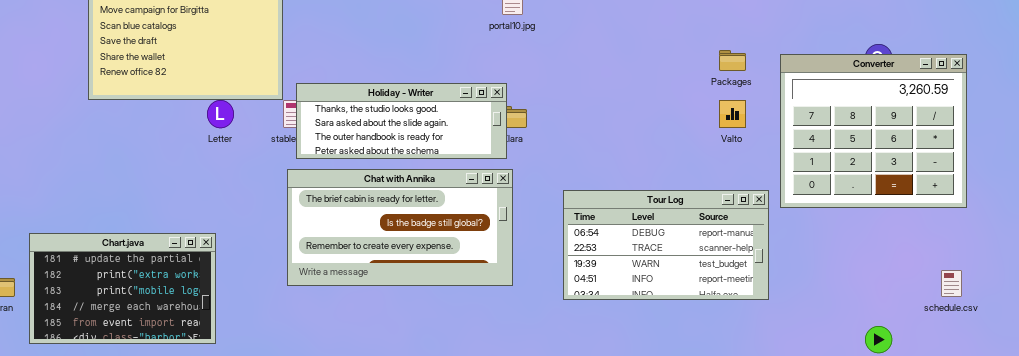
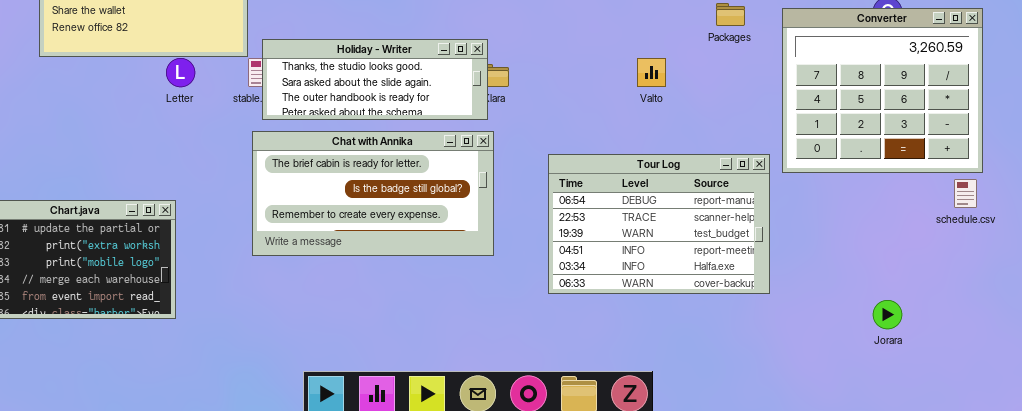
Valto: [719,100,746,128] -> [637,58,666,87], moved
Tour Log: [563,190,769,300] -> [548,154,770,294], resized
schedule.csv: [941,270,962,297] -> [954,179,977,208], moved

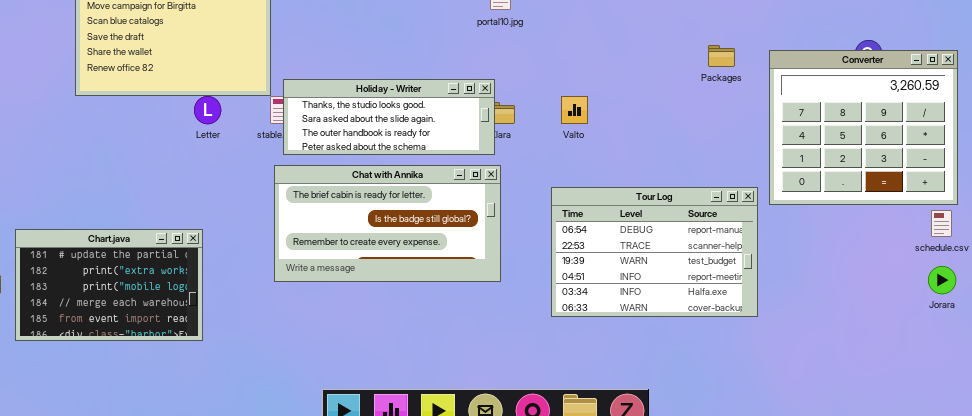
Valto: [637,58,666,87] -> [561,96,588,124], moved
Jorara: [873,300,902,329] -> [928,266,956,294], moved

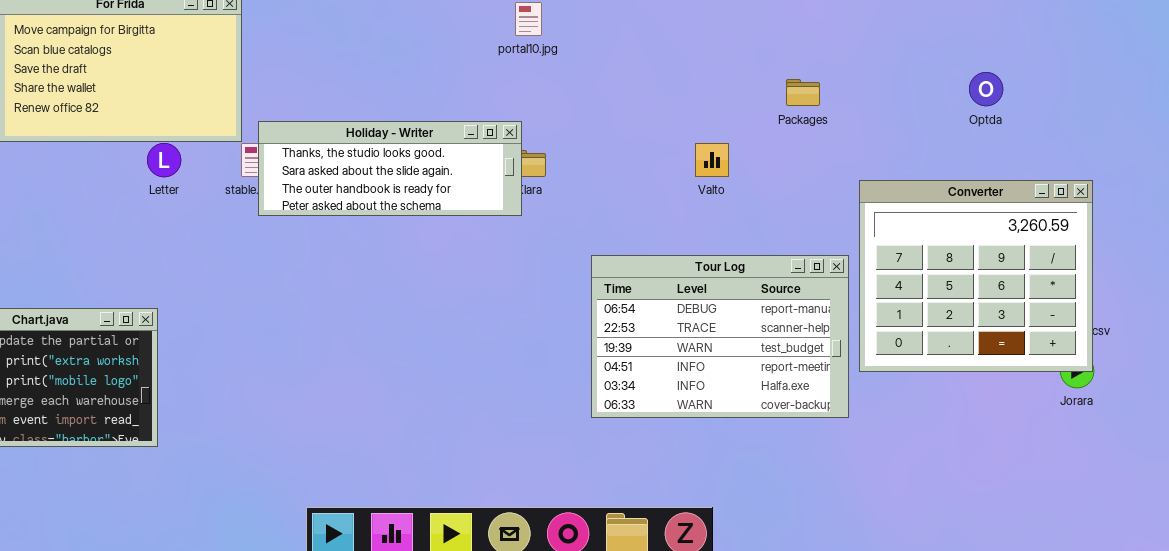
Converter: [769,50,958,205] -> [859,180,1093,372], moved
Valto: [561,96,588,124] -> [695,143,729,177], moved
Chat with Annika: [274,165,501,282] -> none, closed

